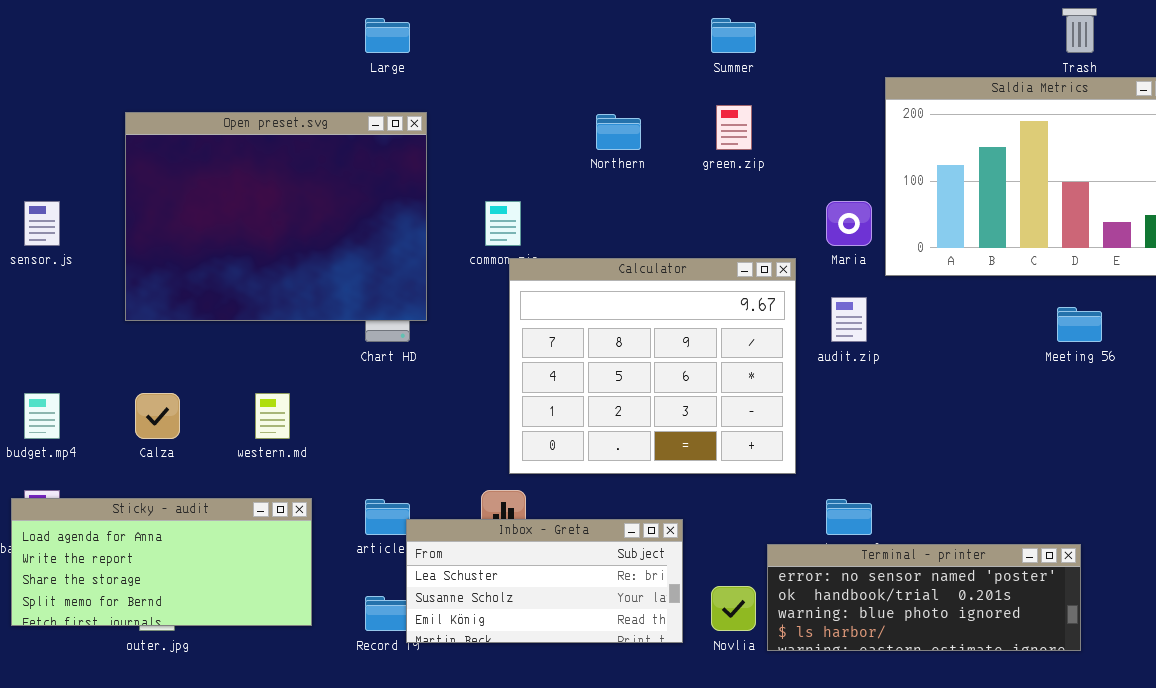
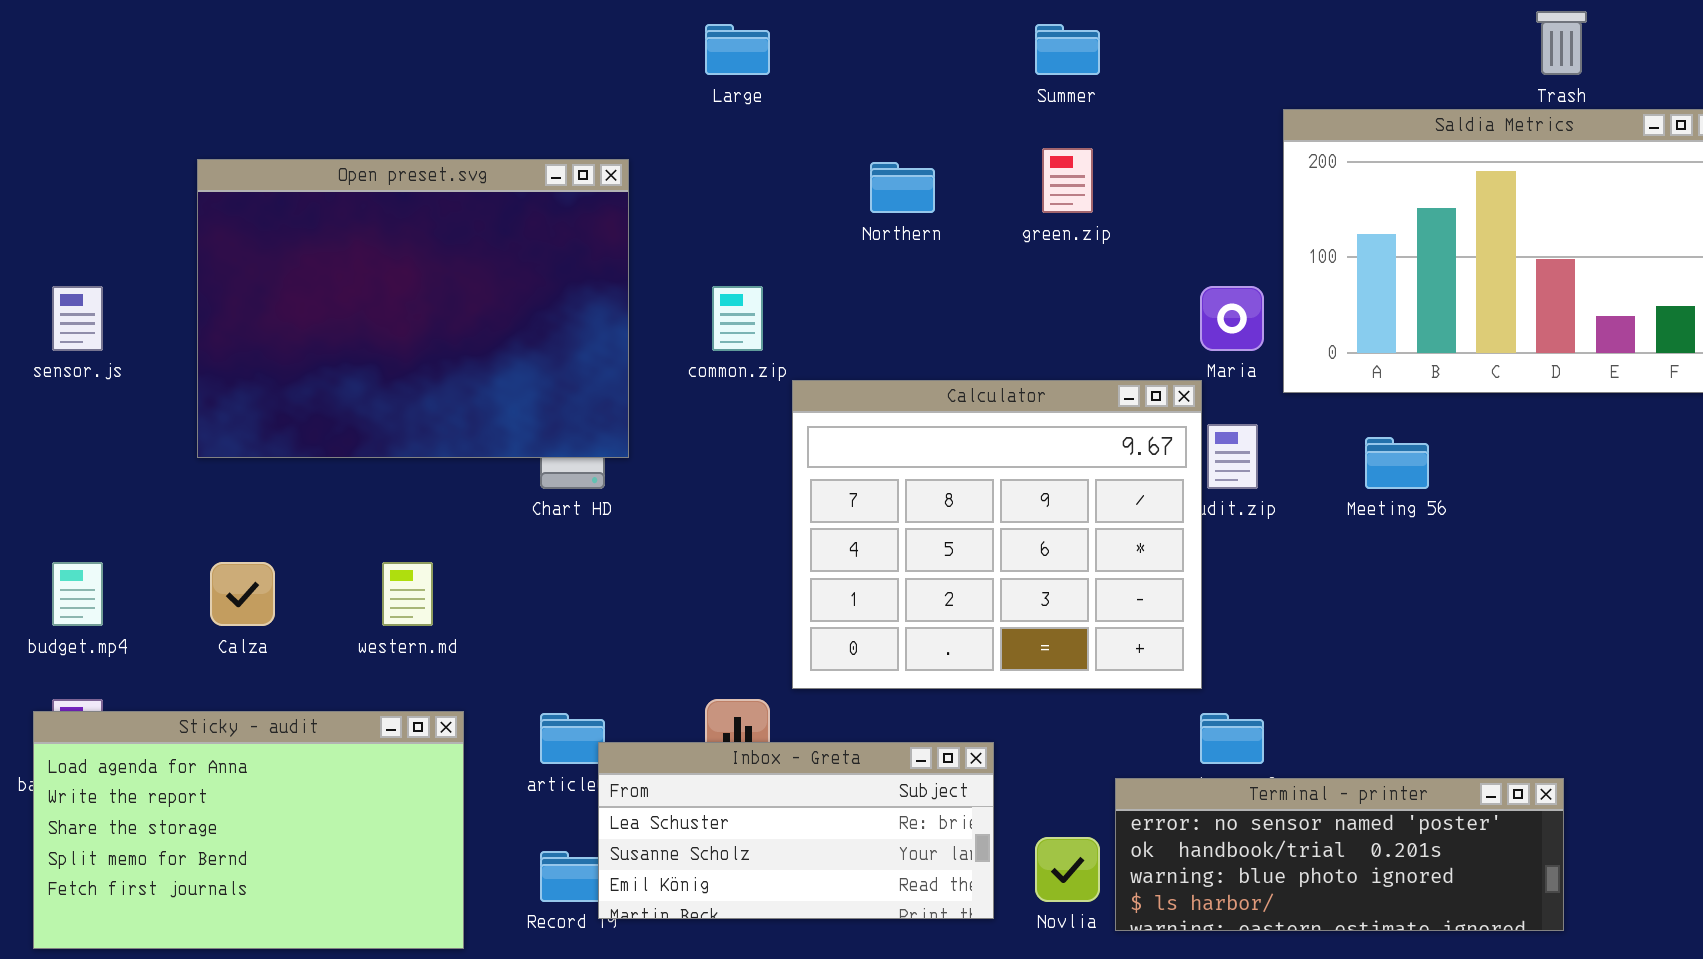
Large: [365,18,410,53] -> [705,24,770,75], moved
Calculator: [509,258,796,474] -> [792,380,1202,689], moved
Meeting 56: [1057,307,1102,342] -> [1365,437,1429,489], moved
Sticky - audit: [11,498,312,626] -> [33,711,464,949], resized

